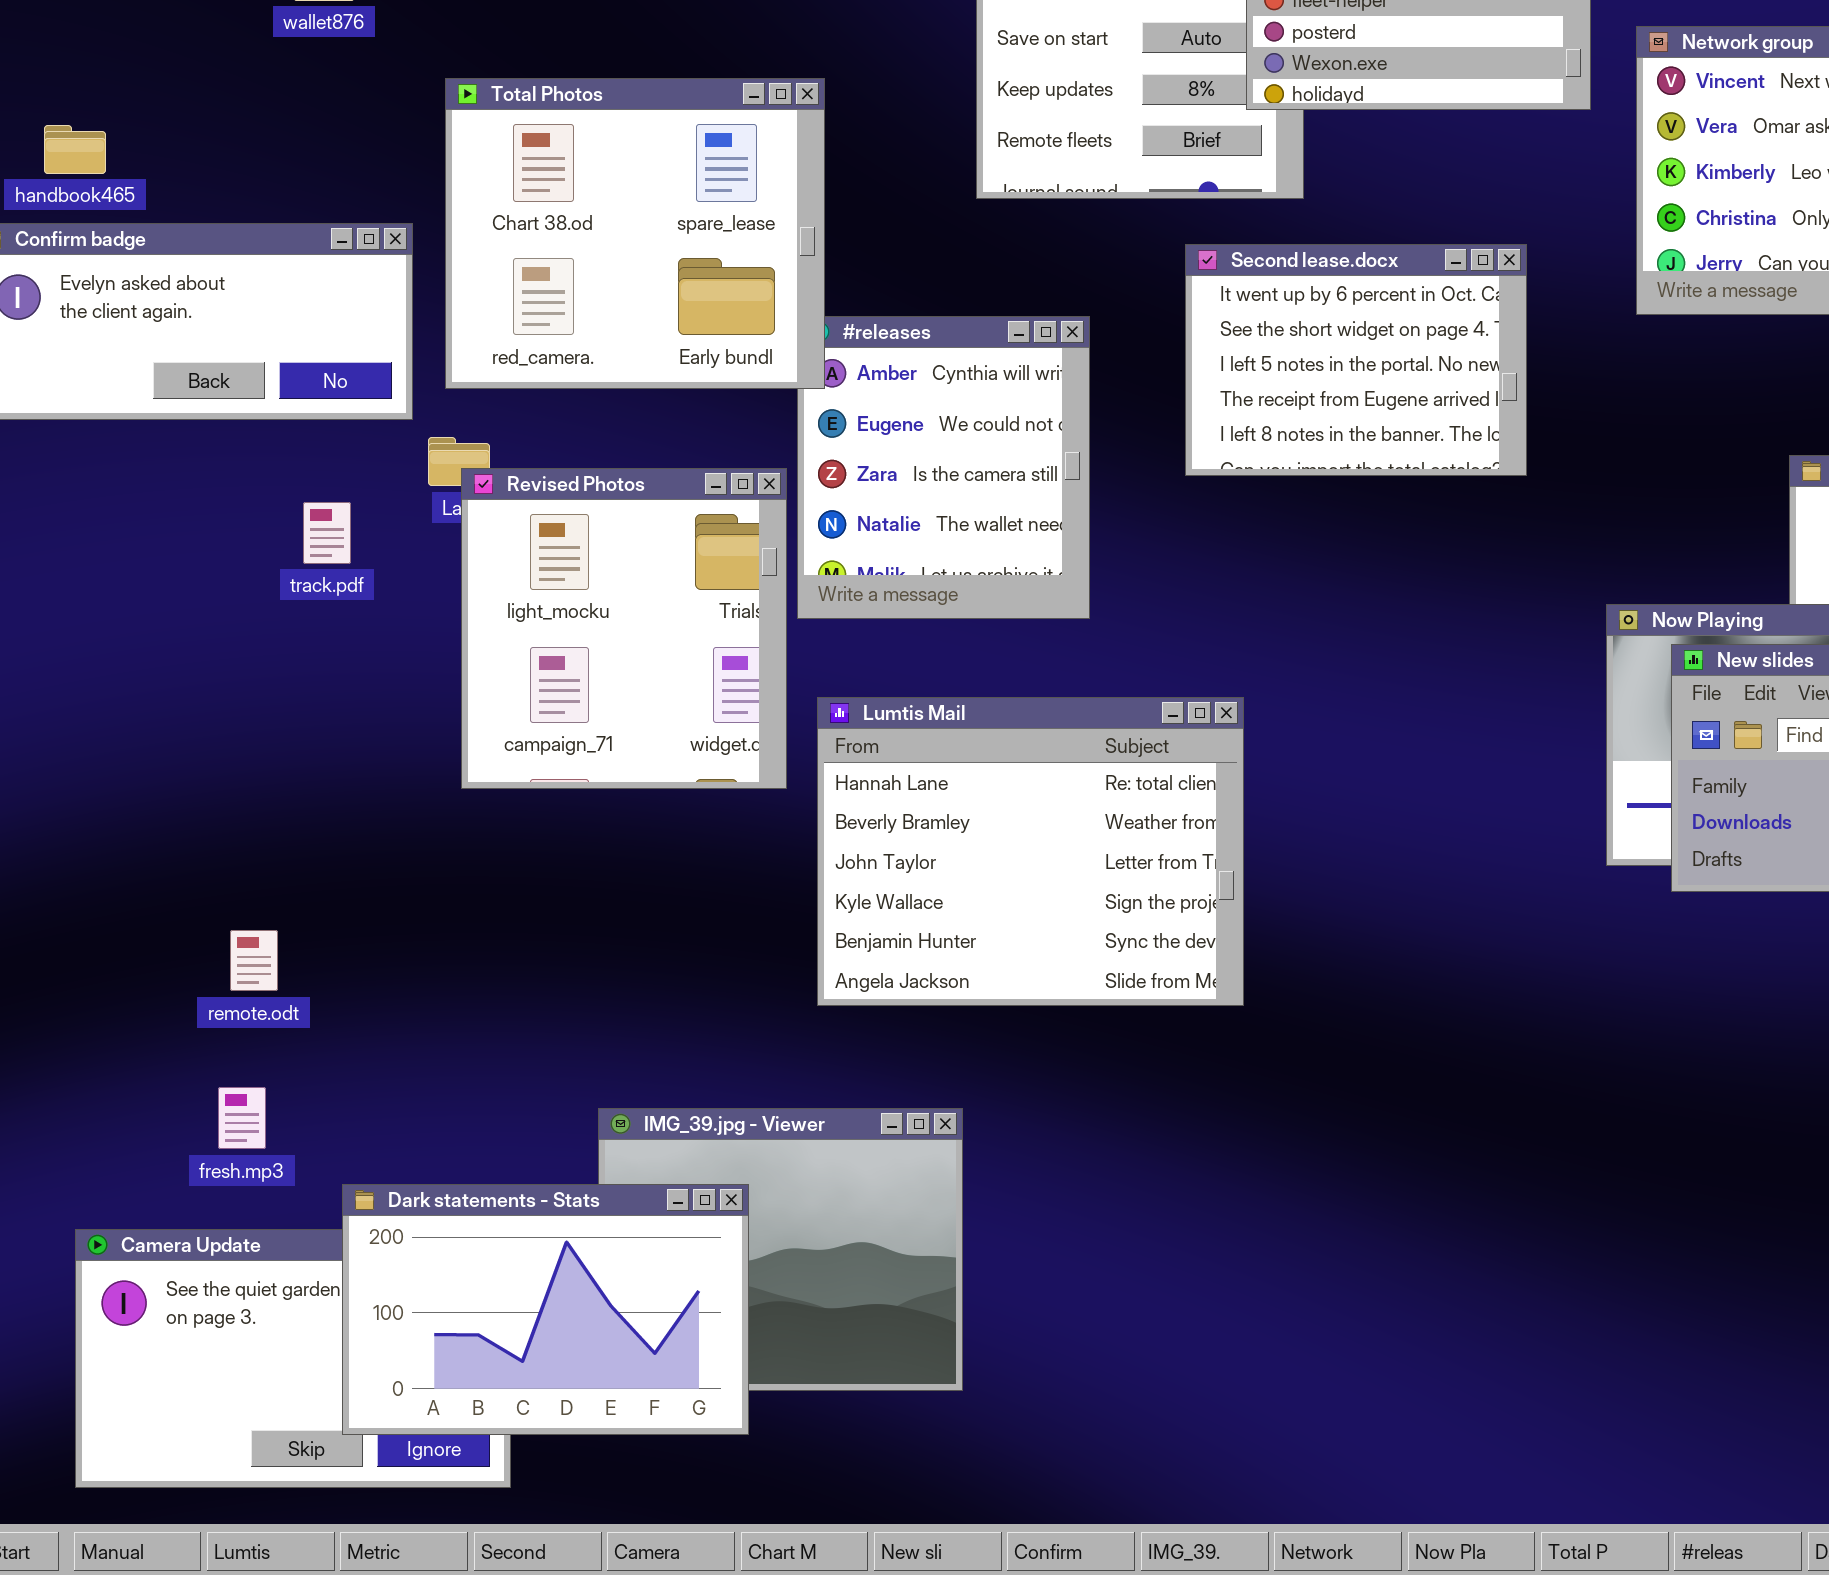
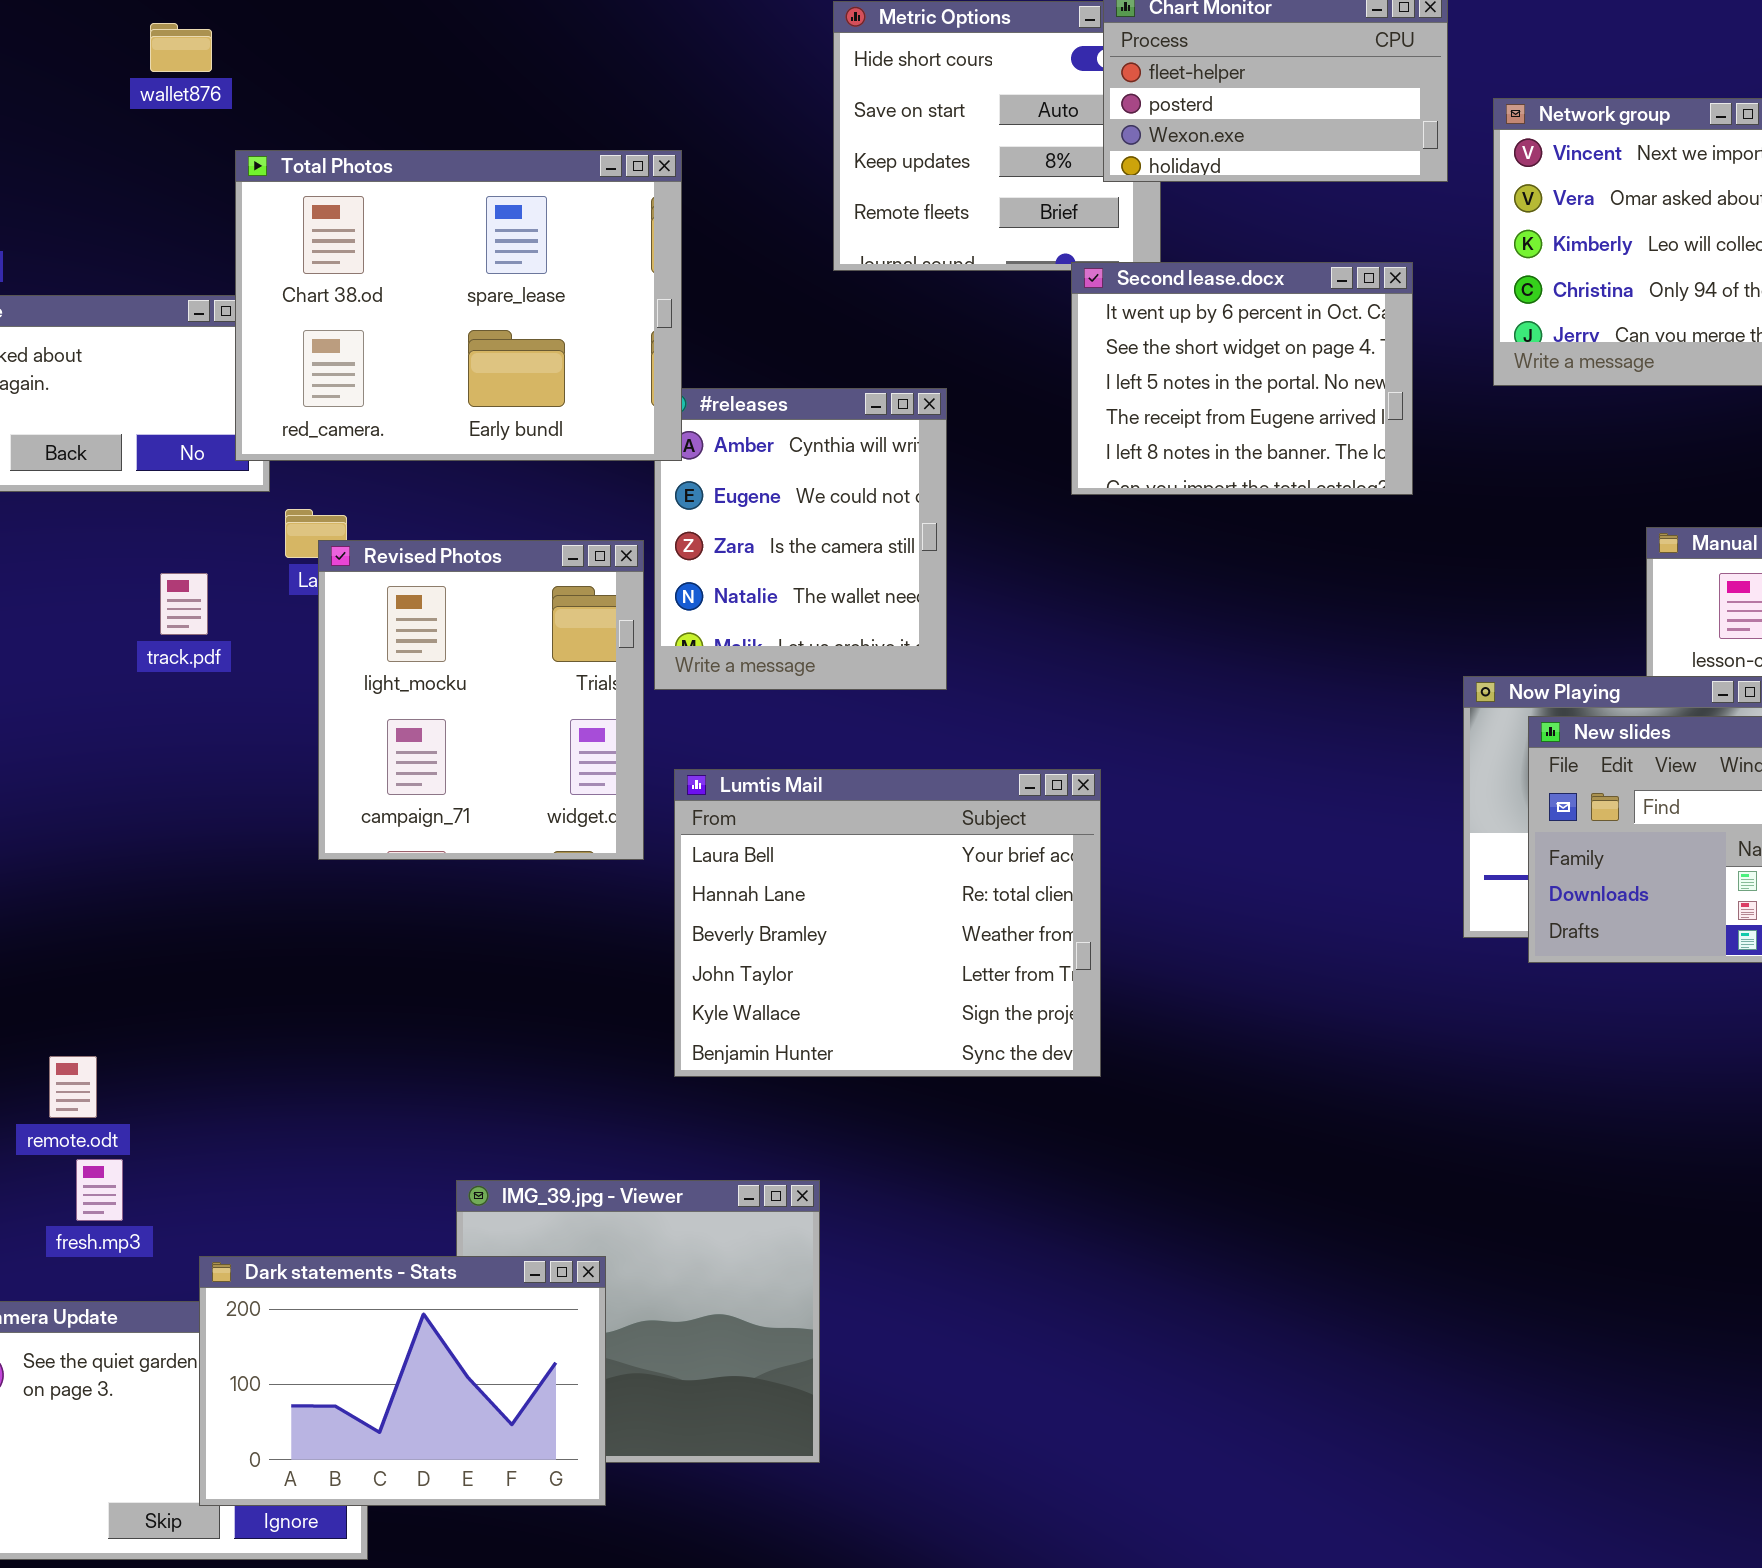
Total Photos: [445,78,825,389] -> [235,150,682,461], resized
Second lease.docx: [1185,244,1527,476] -> [1071,262,1413,495], moved
Lumtis Mail: [817,697,1244,1006] -> [674,769,1101,1077], scrolled up 1 row
remote.odt: [230,930,278,991] -> [49,1056,97,1118], moved

